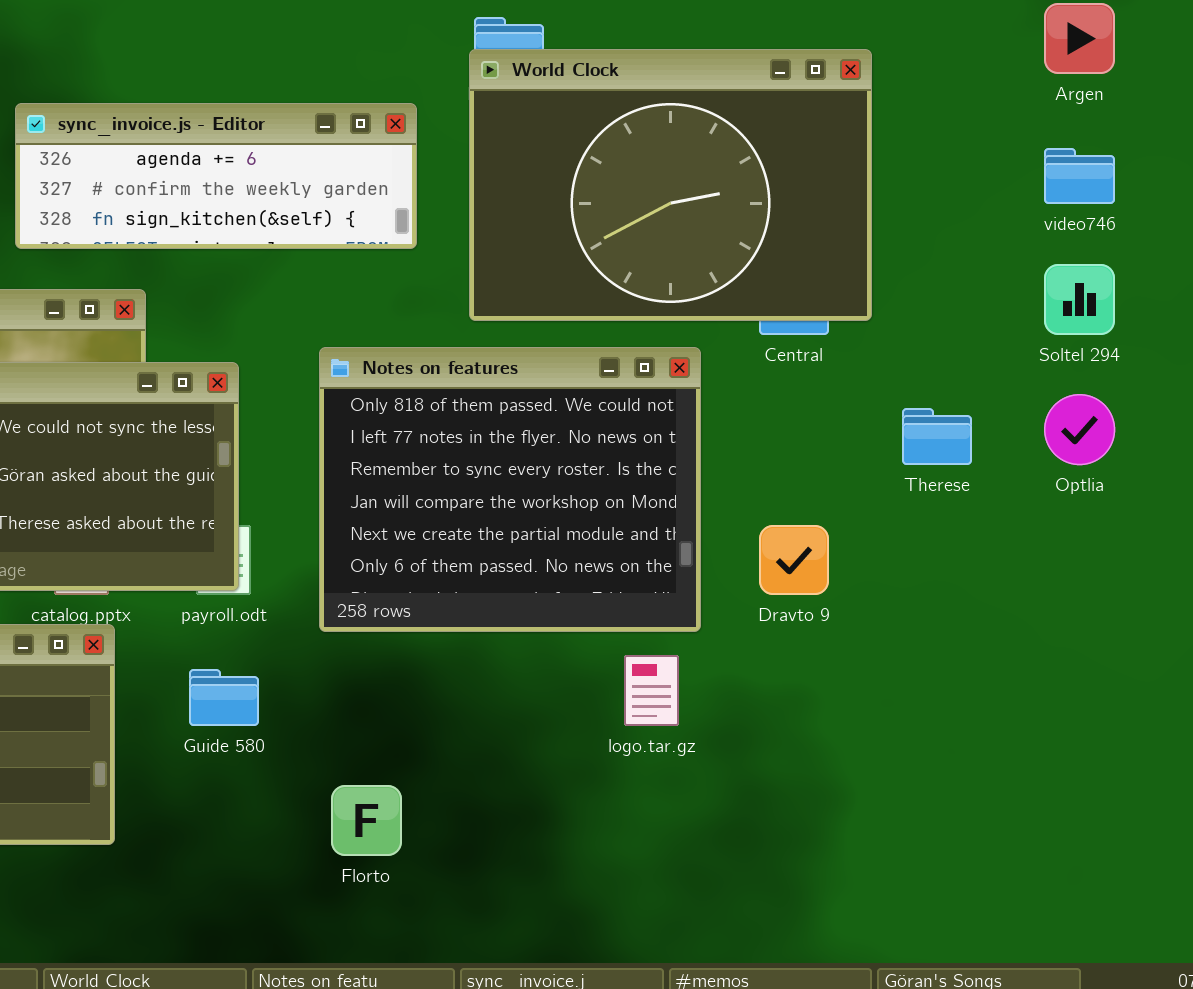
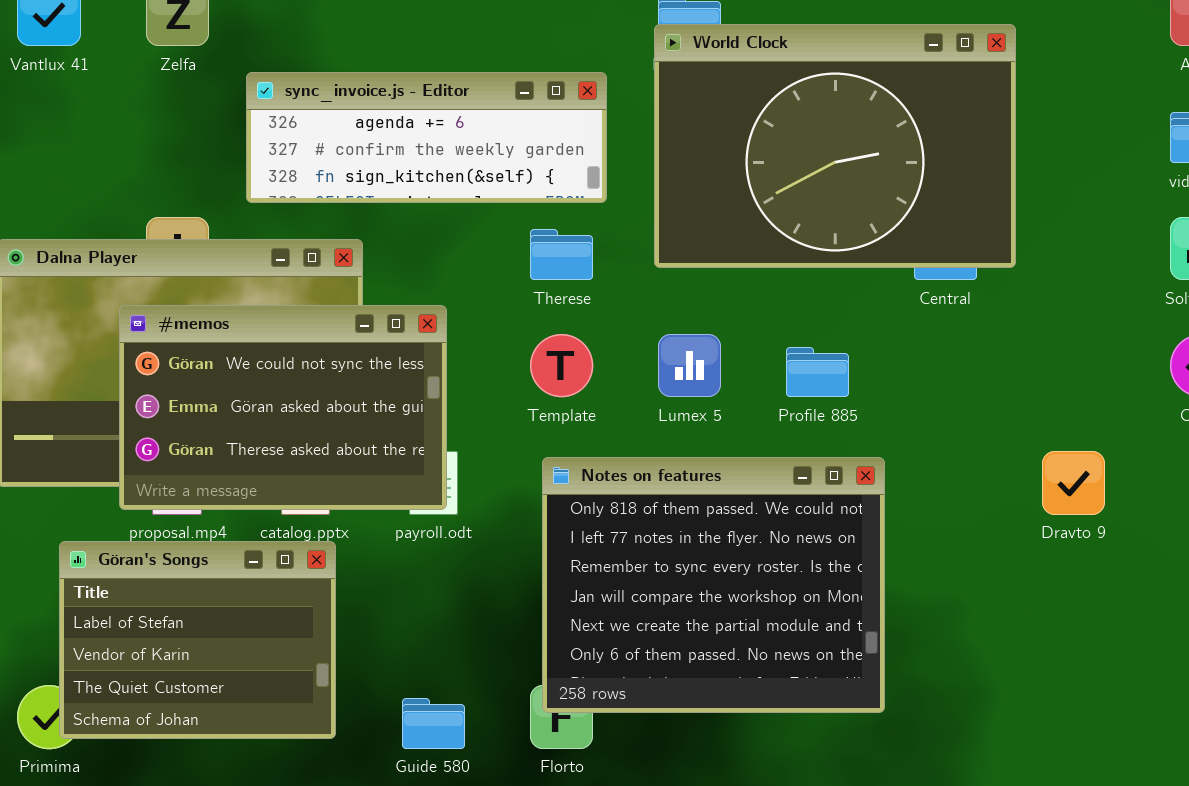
Notes on features: [319,347,701,632] -> [542,457,885,713], moved
Therese: [902,408,972,465] -> [530,229,593,280], moved
Dravto 9: [759,525,829,595] -> [1042,451,1105,515], moved
Guide 580: [189,669,259,726] -> [402,698,465,749], moved

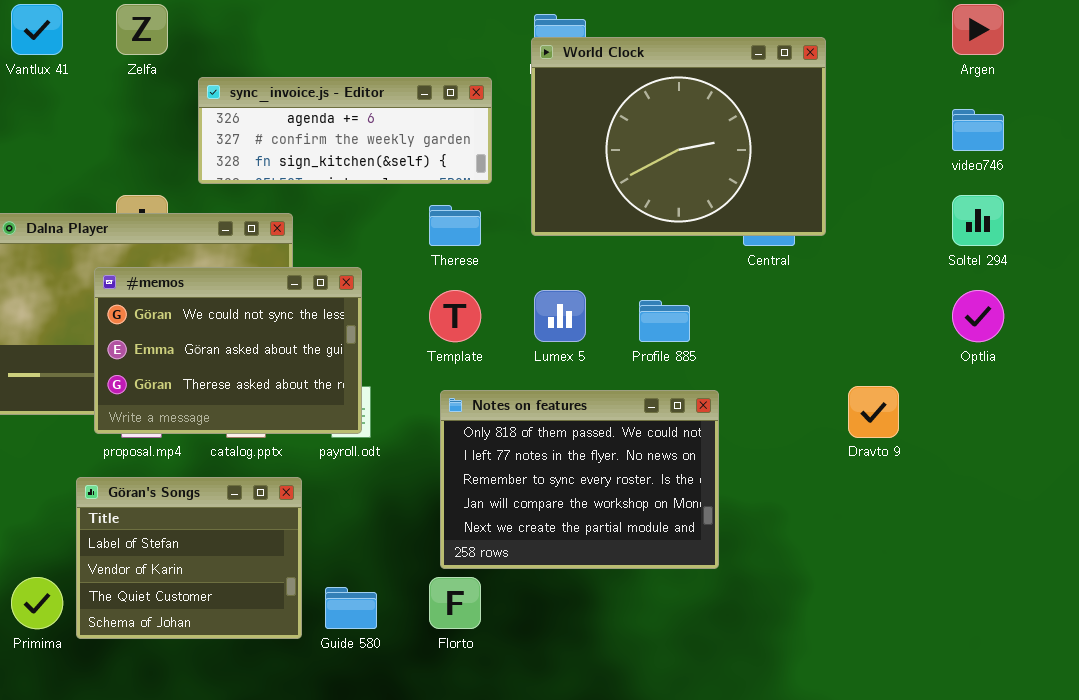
Notes on features: [542,457,885,713] -> [440,390,719,569], resized
Göran's Songs: [59,541,336,739] -> [76,477,302,639], moved

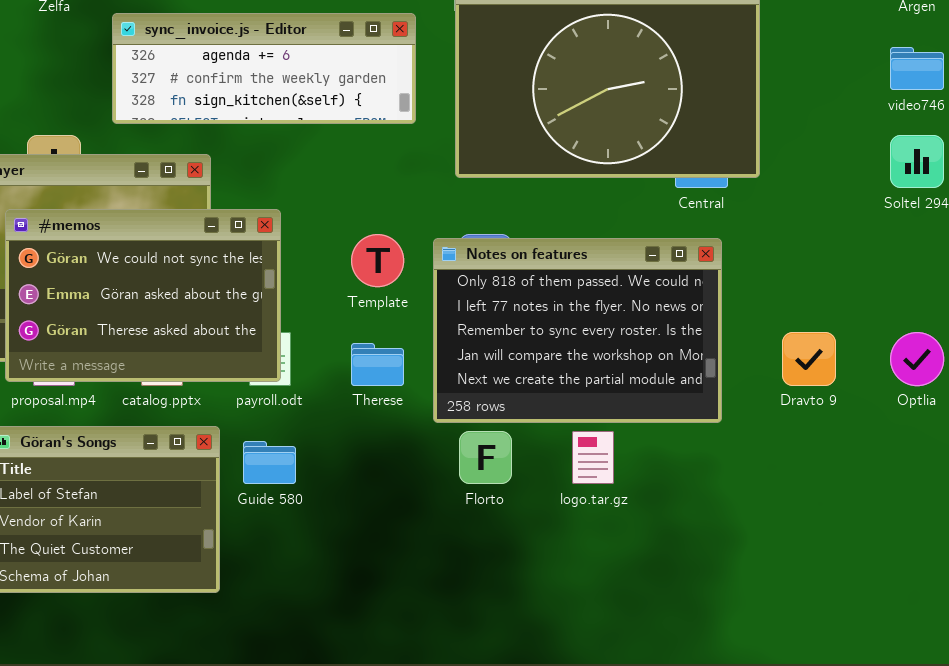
Therese: [429,205,481,246] -> [351,343,404,386], moved
Optlia: [952,290,1004,342] -> [890,332,944,386], moved
Notes on features: [440,390,719,569] -> [433,238,722,423], moved
Florto: [429,577,481,629] -> [459,431,512,484], moved
Guide 580: [325,587,377,629] -> [243,441,296,484], moved

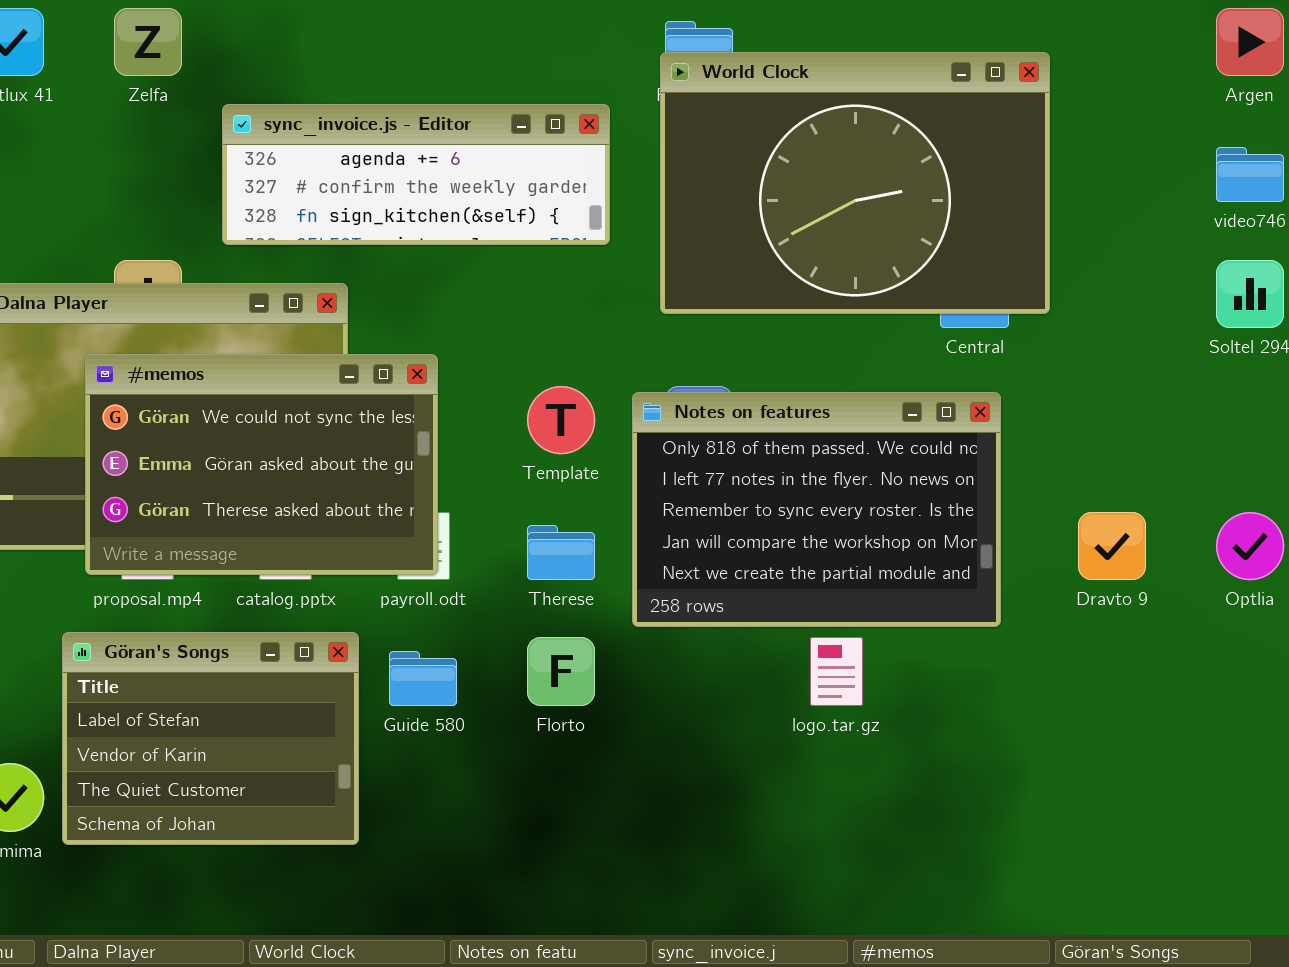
Florto: [459,431,512,484] -> [527,637,595,706], moved

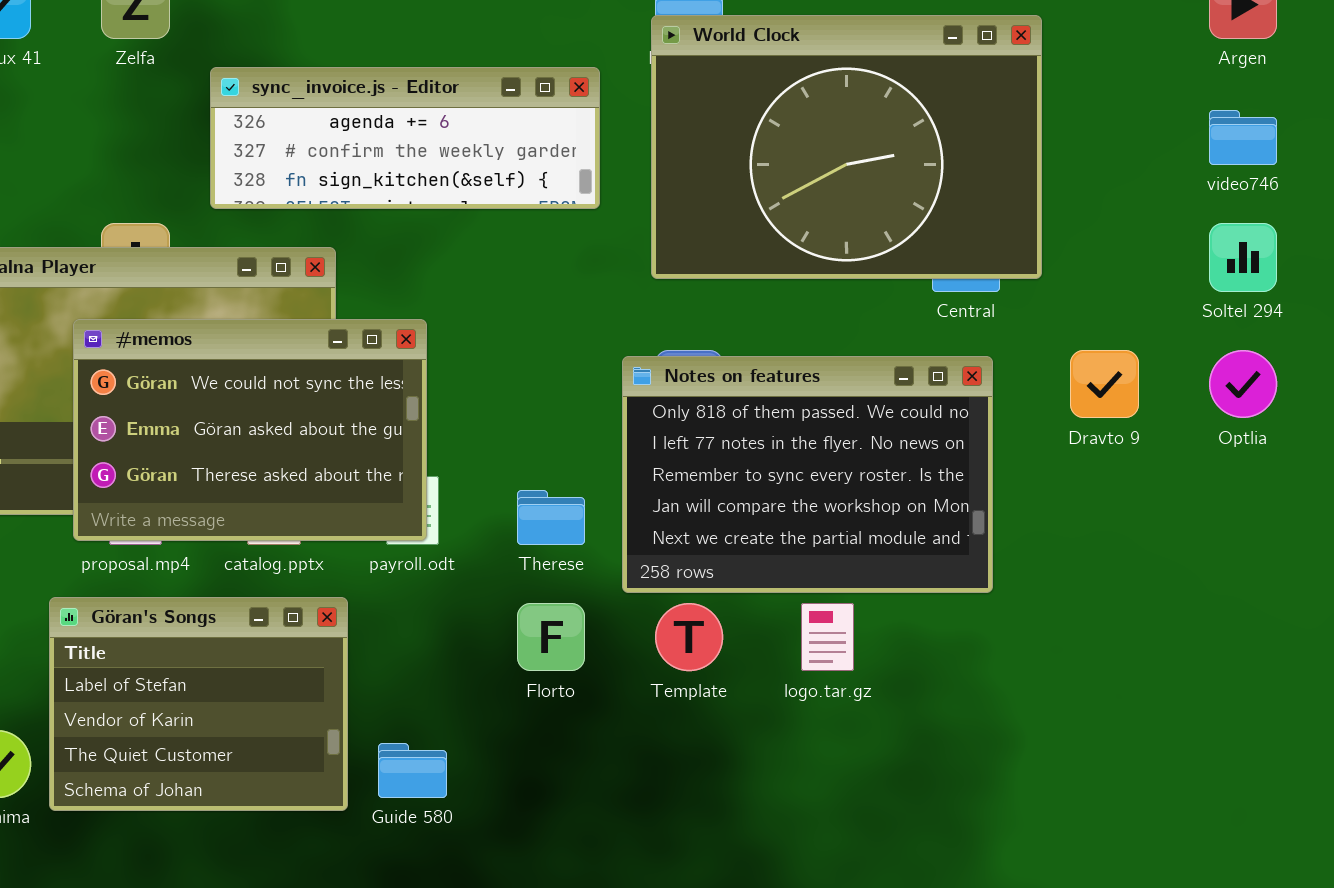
Template: [527,386,595,454] -> [655,603,723,671], moved
Dravto 9: [1078,512,1146,580] -> [1070,350,1139,418], moved
Optlia: [1216,512,1284,580] -> [1209,350,1277,418], moved
Guide 580: [389,651,457,706] -> [378,743,447,798], moved

